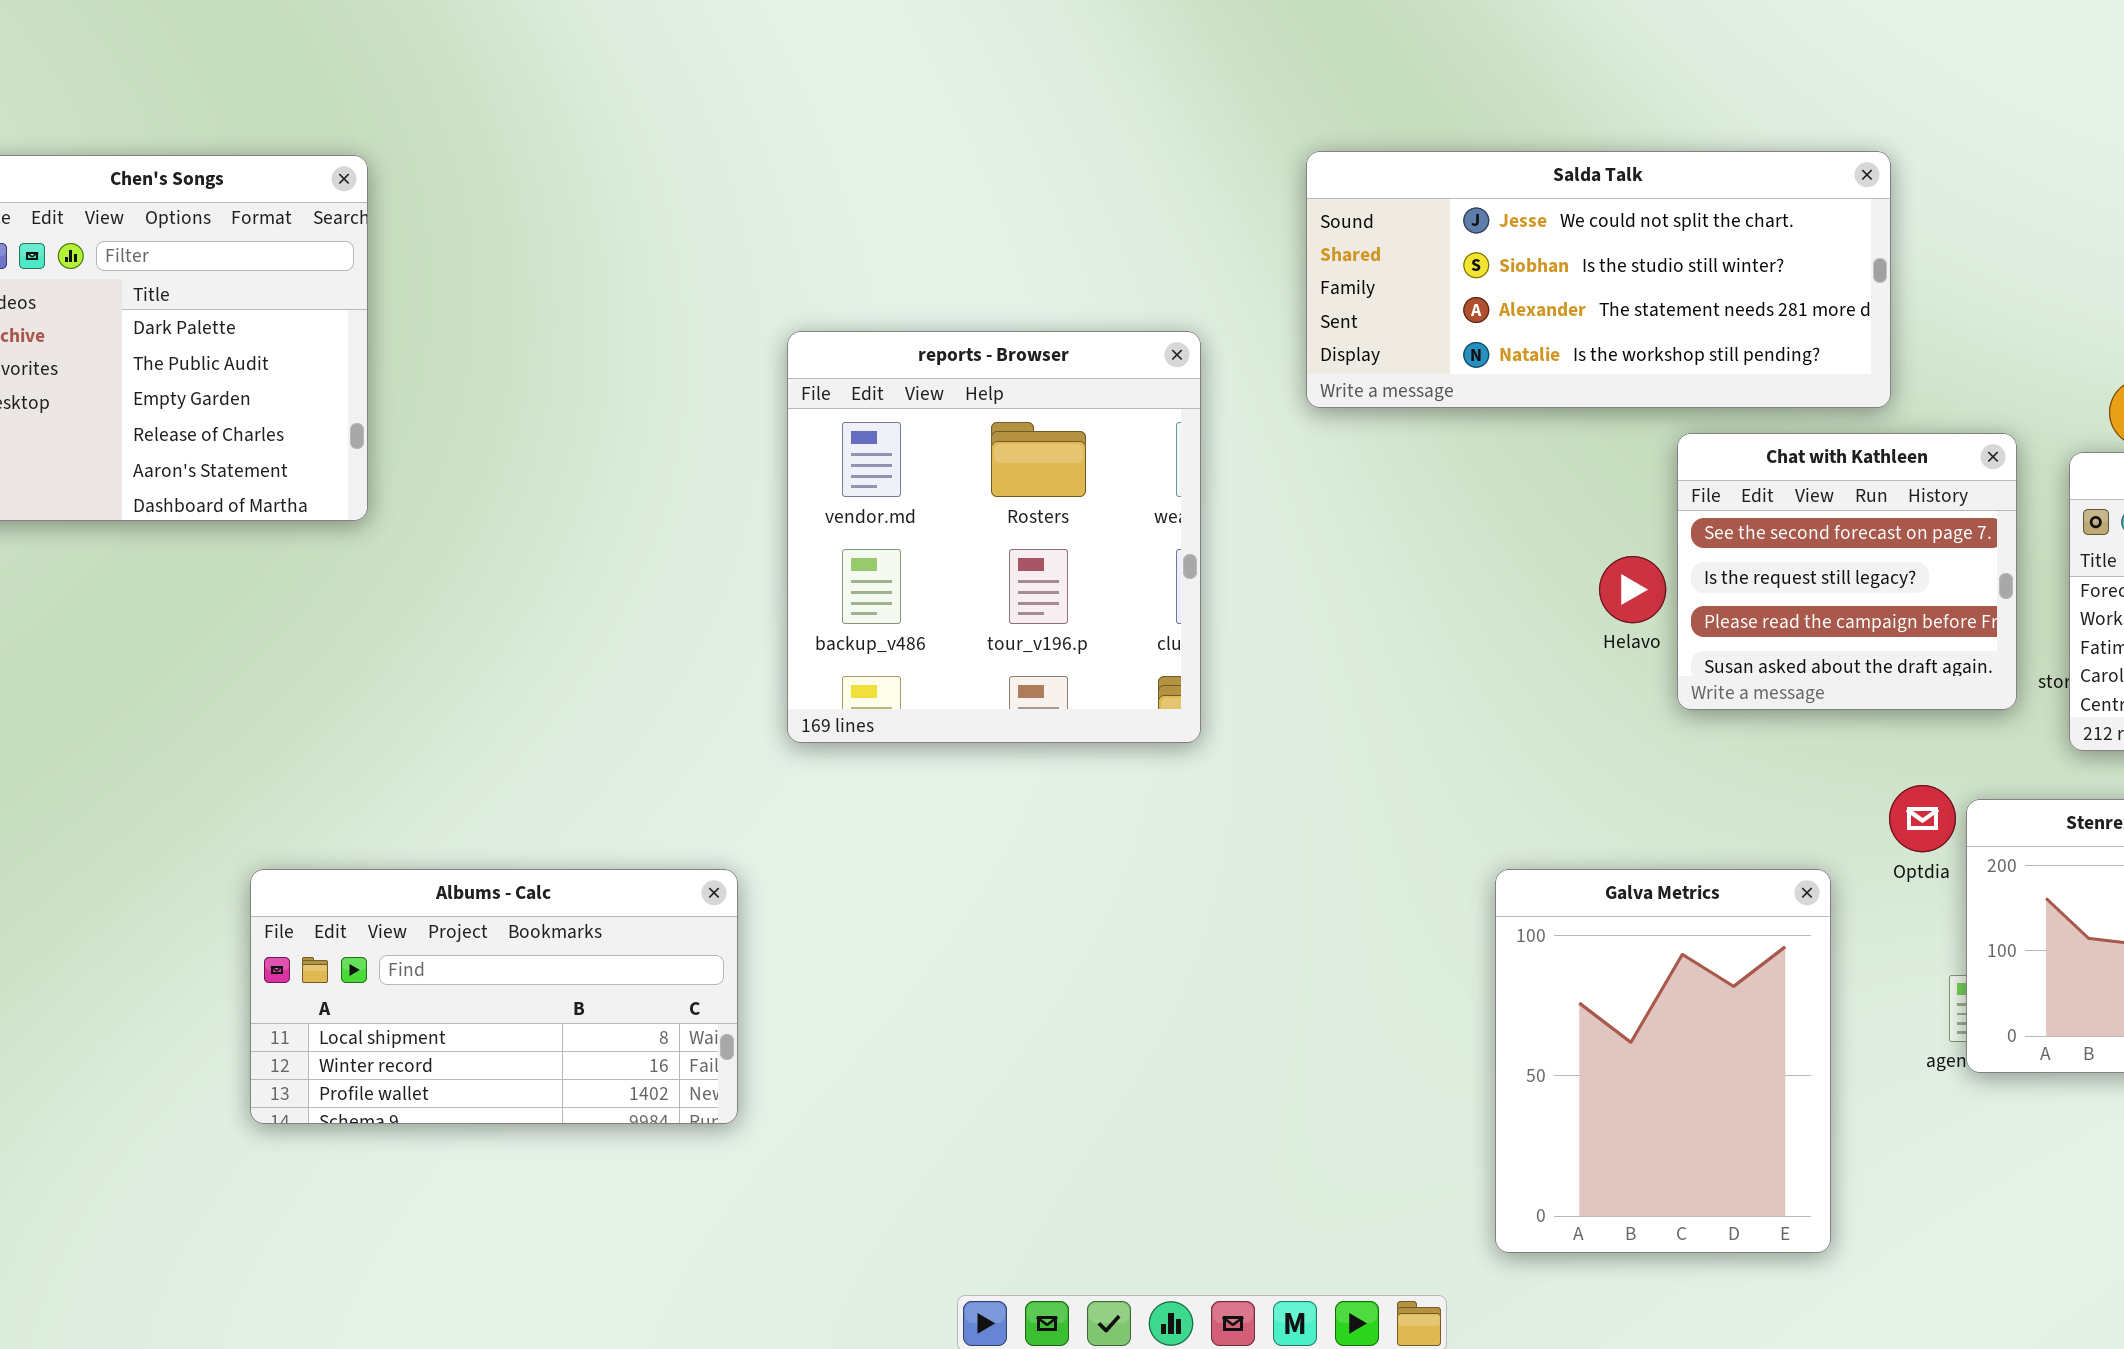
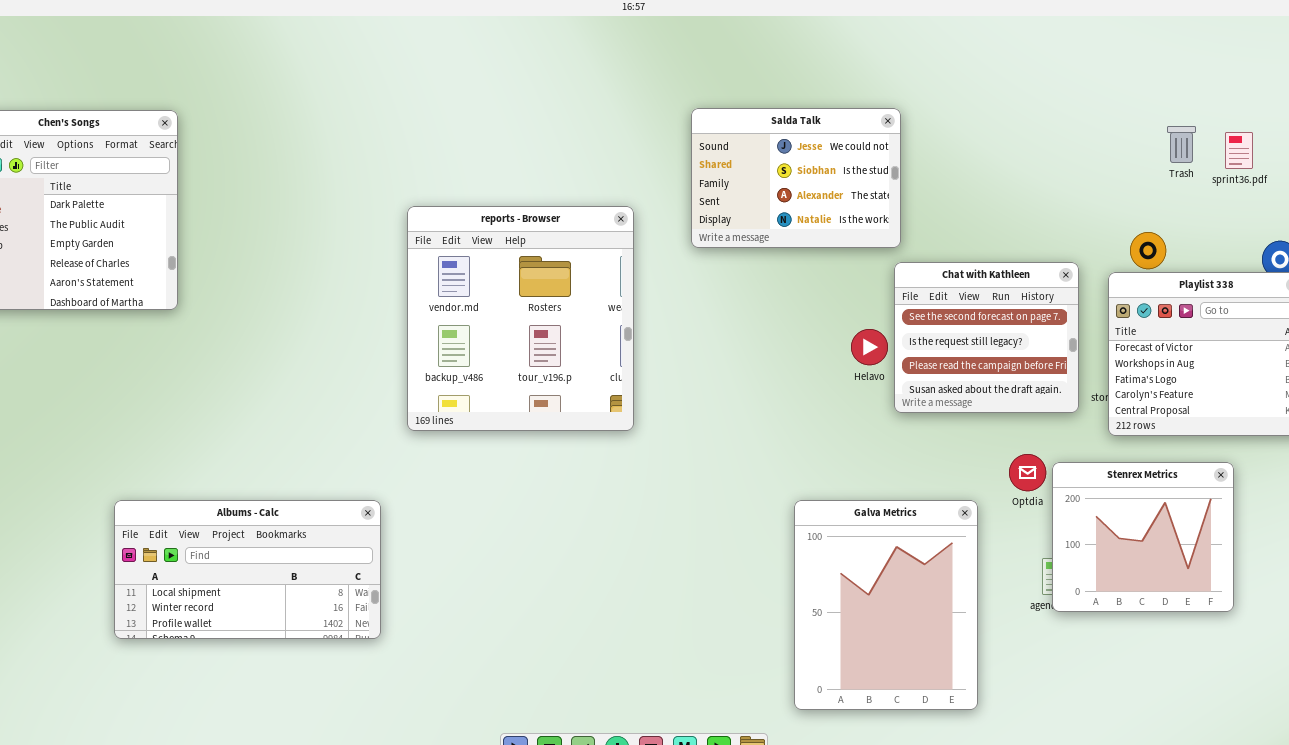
Salda Talk: [1306,151,1891,408] -> [691,108,901,248], resized

